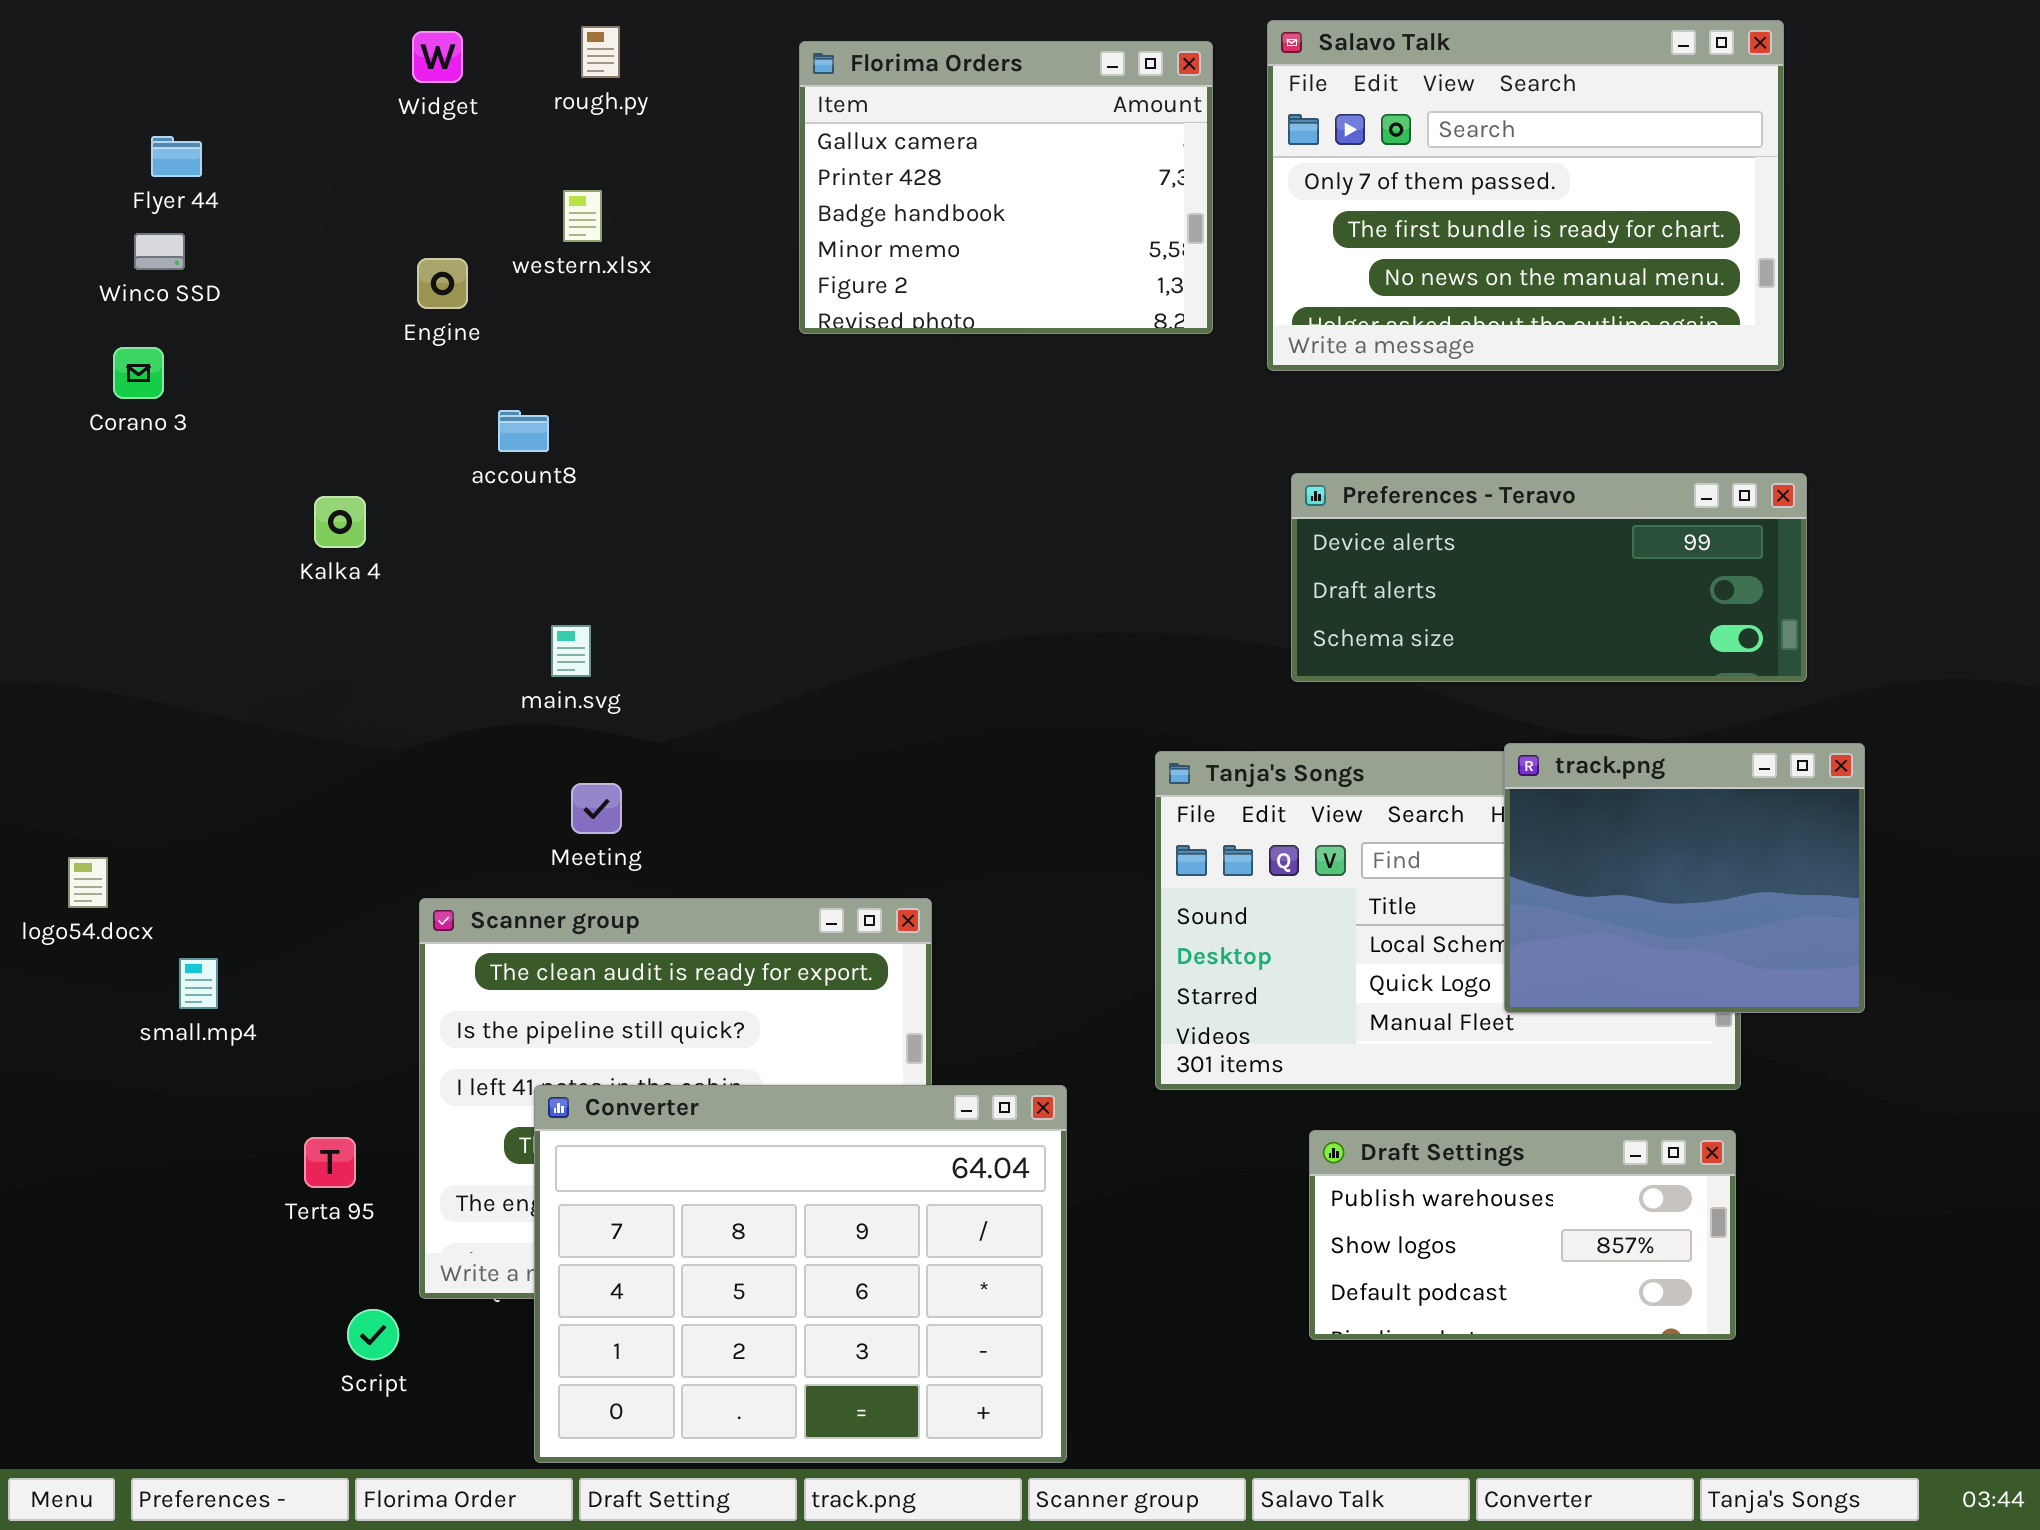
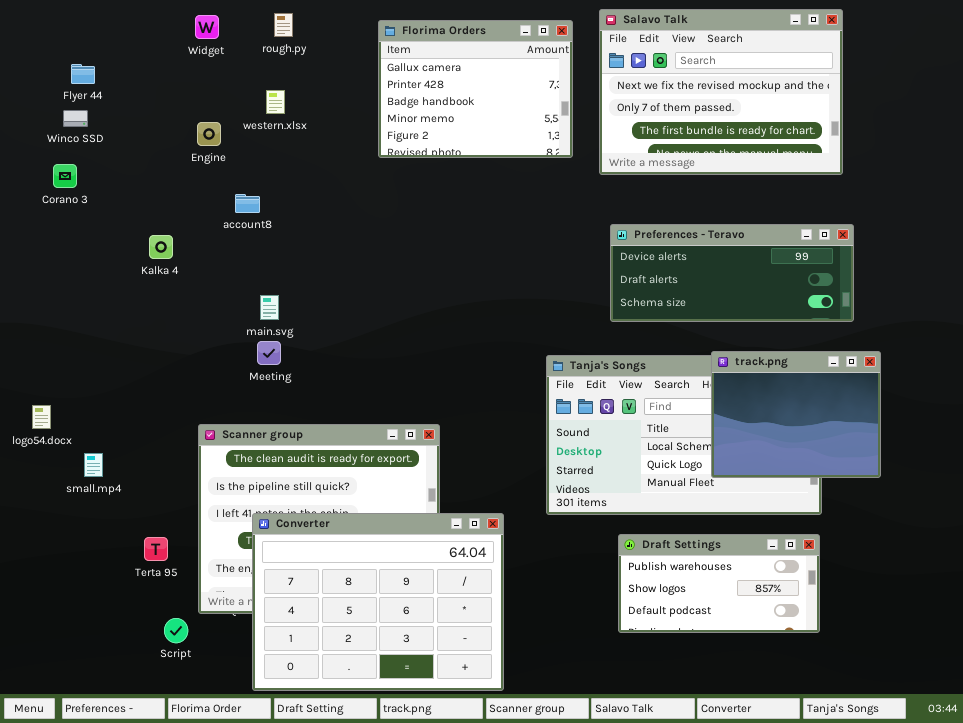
Salavo Talk: [1267,20,1784,371] -> [599,9,843,175], scrolled up 1 row
Meeting: [571,783,622,834] -> [257,341,281,365], moved

